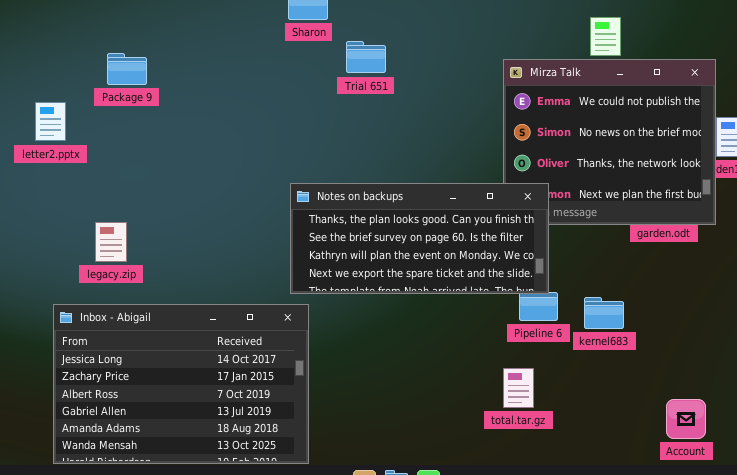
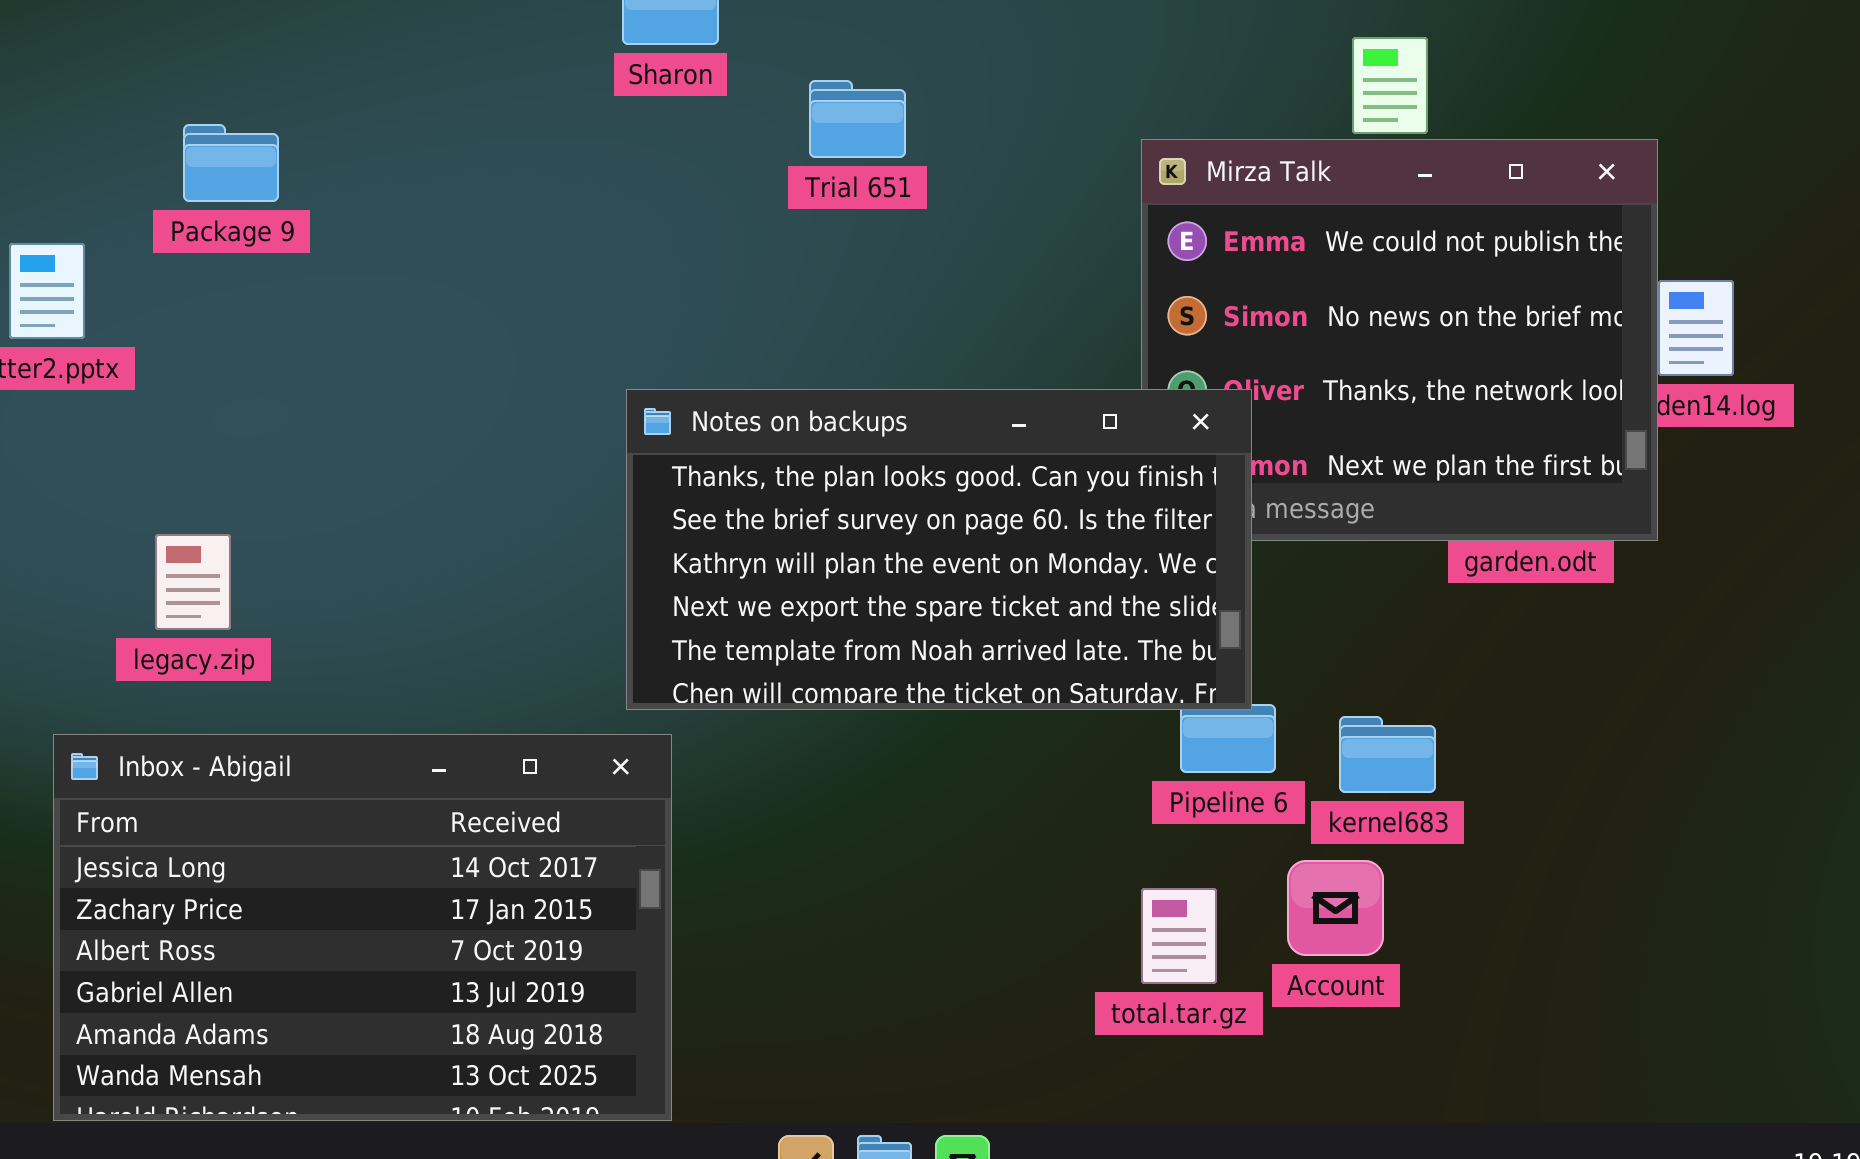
Trial 651: [346,41,386,73] -> [809,80,906,158], moved
Notes on backups: [290,183,549,294] -> [626,389,1252,710], resized
Account: [666,399,706,439] -> [1287,860,1384,956], moved

